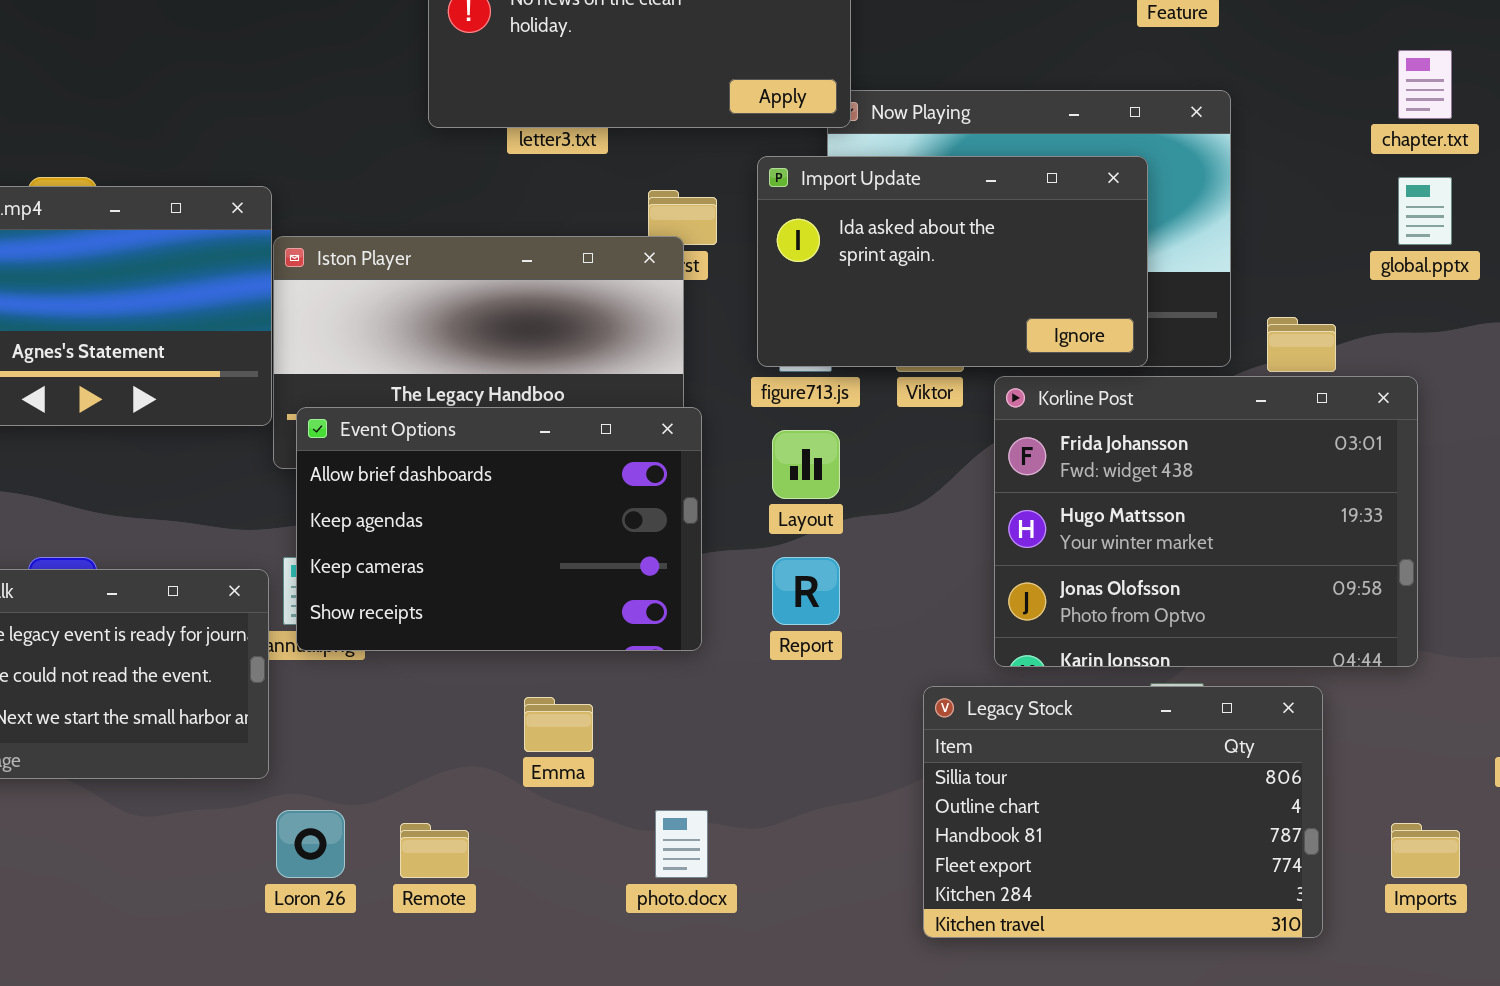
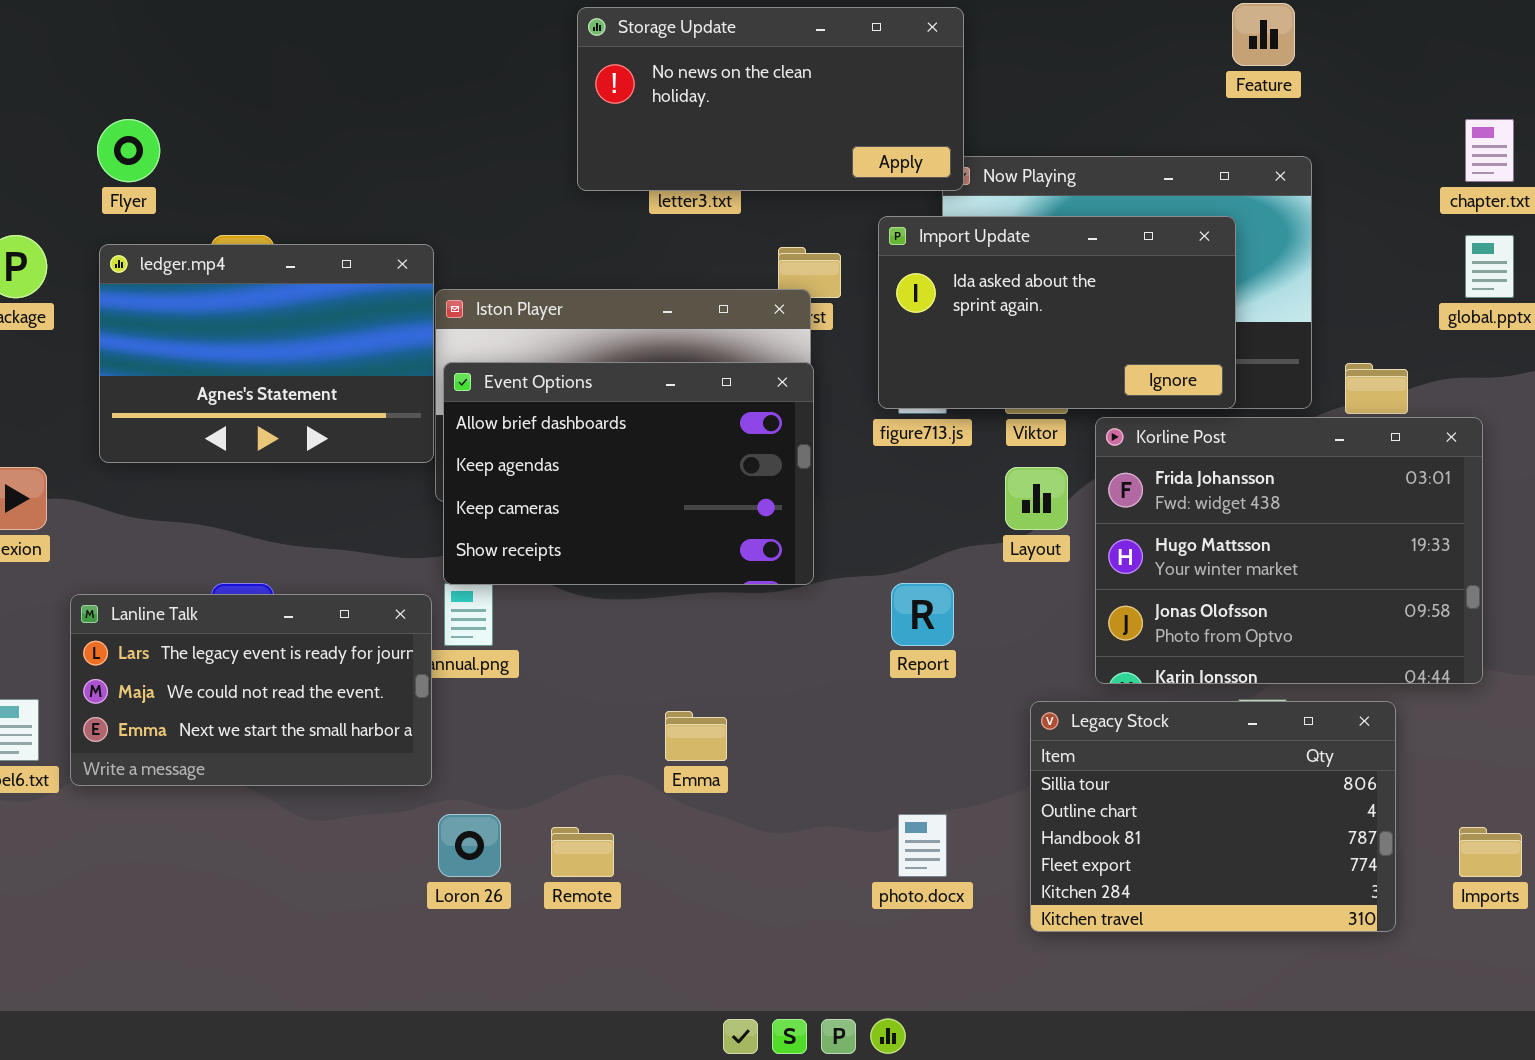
Event Options: [296,407,702,651] -> [443,362,814,585], moved
Layout: [772,430,840,499] -> [1005,467,1068,530], moved
photo.docx: [655,810,708,878] -> [898,814,947,877], moved

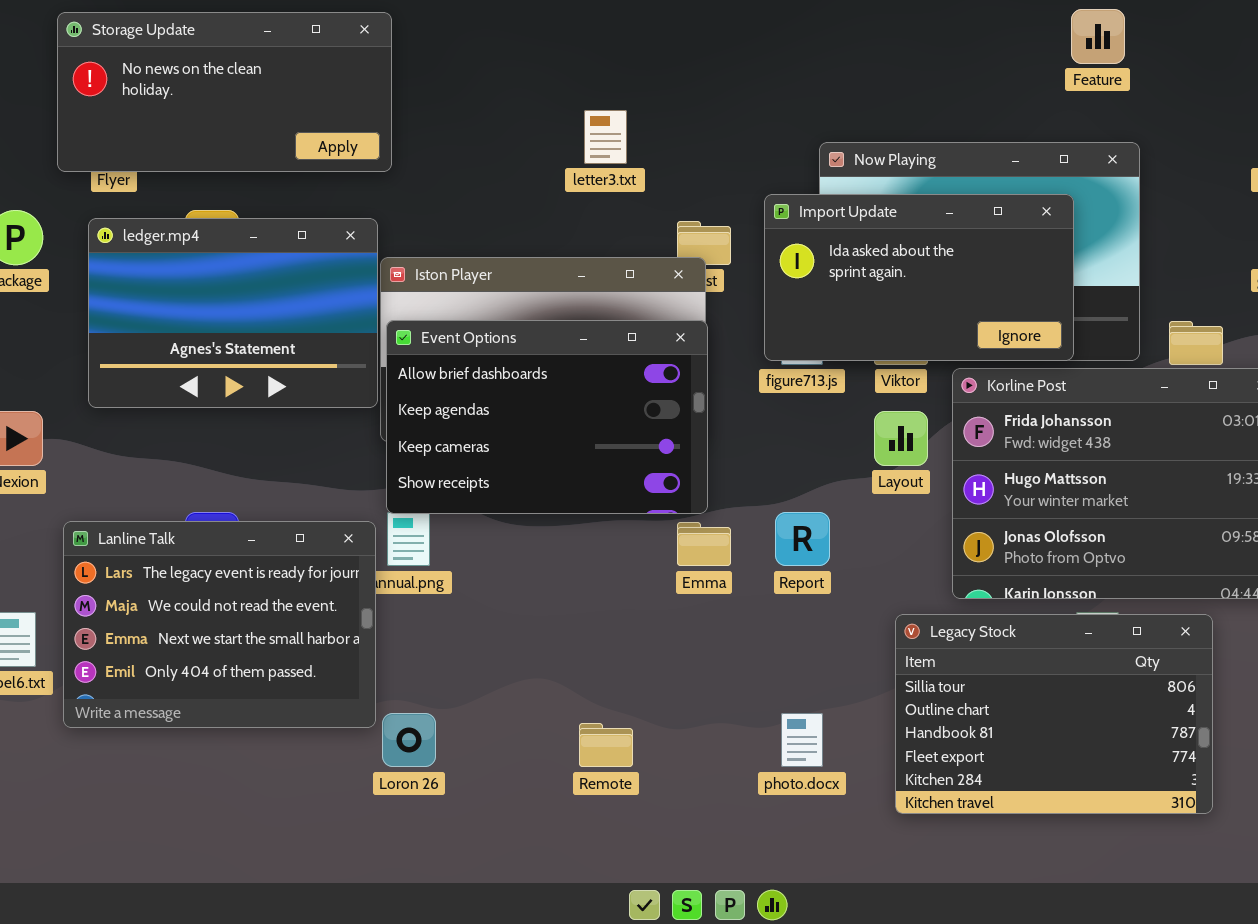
Storage Update: [577,7,964,191] -> [57,12,392,172], moved
Lanline Talk: [70,594,432,786] -> [63,521,376,728], resized
Emma: [665,711,727,761] -> [677,522,731,566], moved
Remote: [551,827,614,877] -> [579,723,633,767], moved

